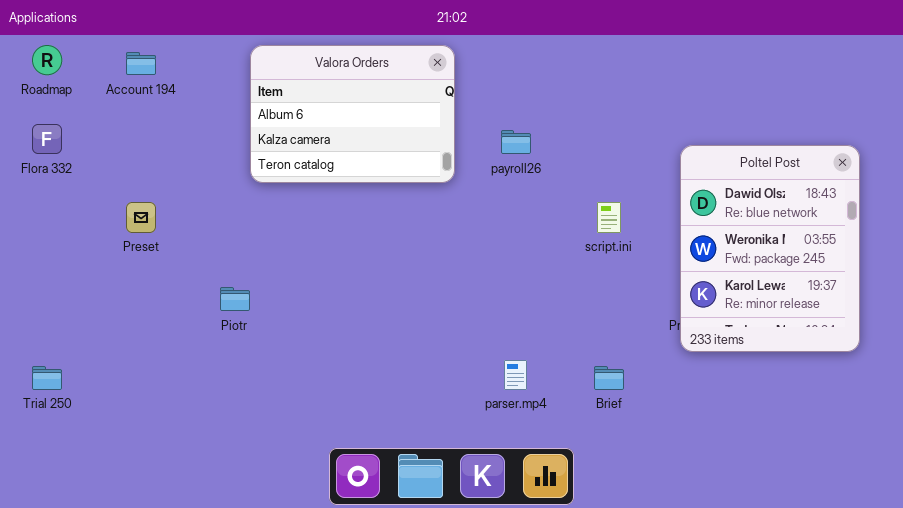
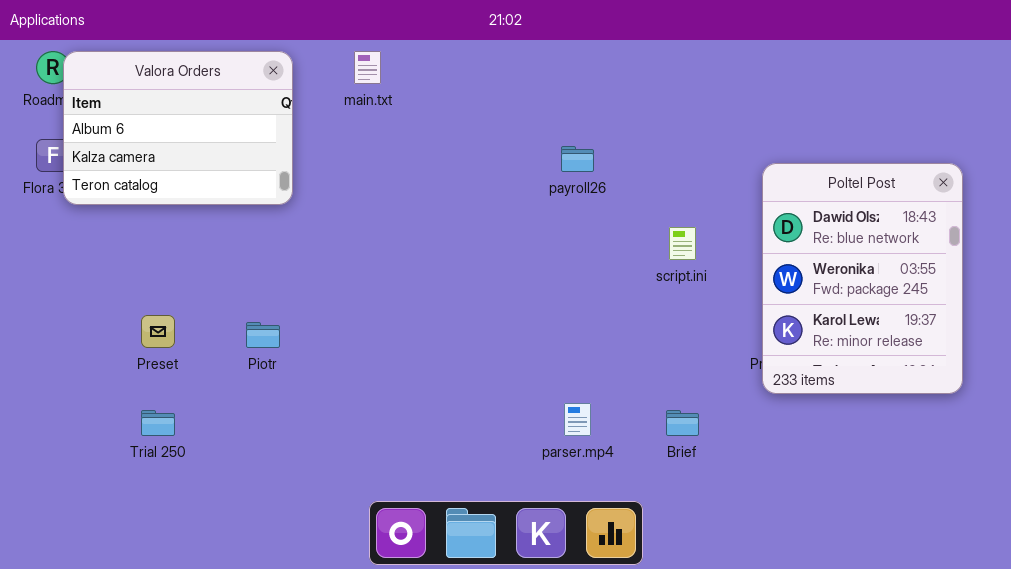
Valora Orders: [250,45,455,183] -> [63,51,293,205], moved
Preset: [126,202,156,233] -> [141,315,175,348], moved
Trial 250: [32,366,62,390] -> [141,410,175,436], moved

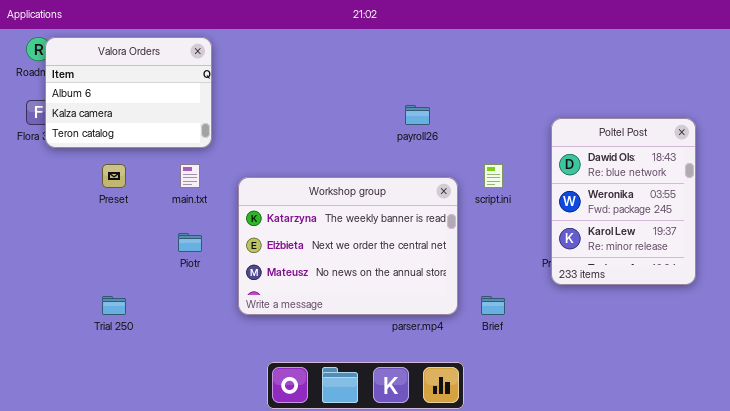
main.txt: [354,51,381,84] -> [180,164,200,188], moved
Workshop group: none -> [238,177,458,315], opened
Preset: [141,315,175,348] -> [102,164,126,188], moved

